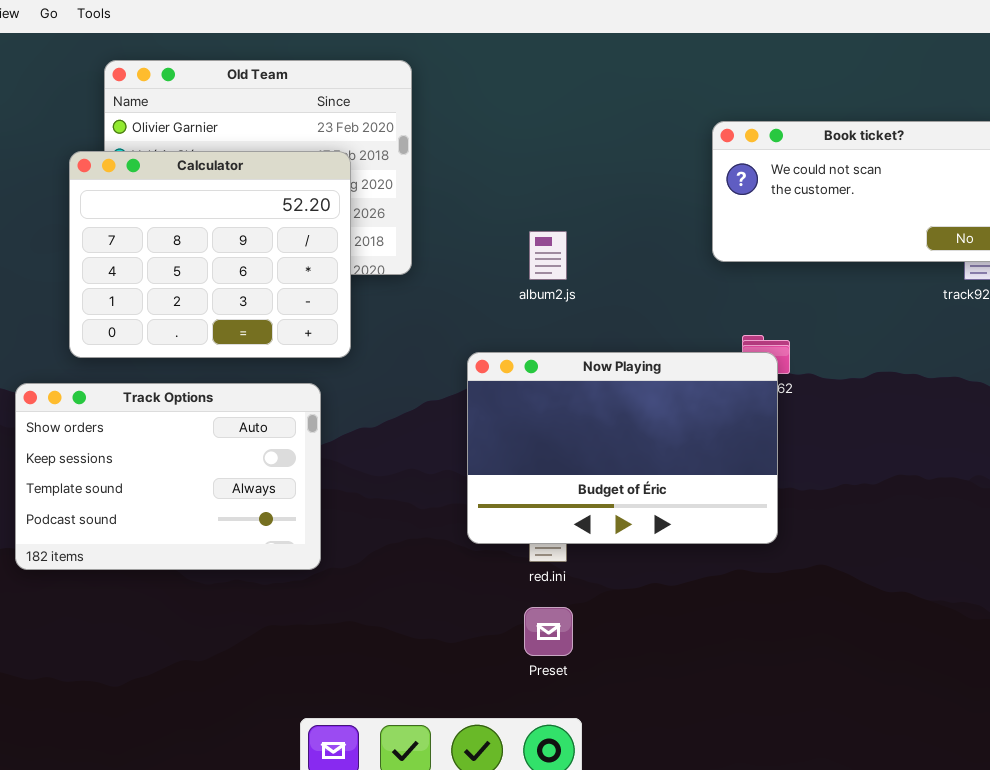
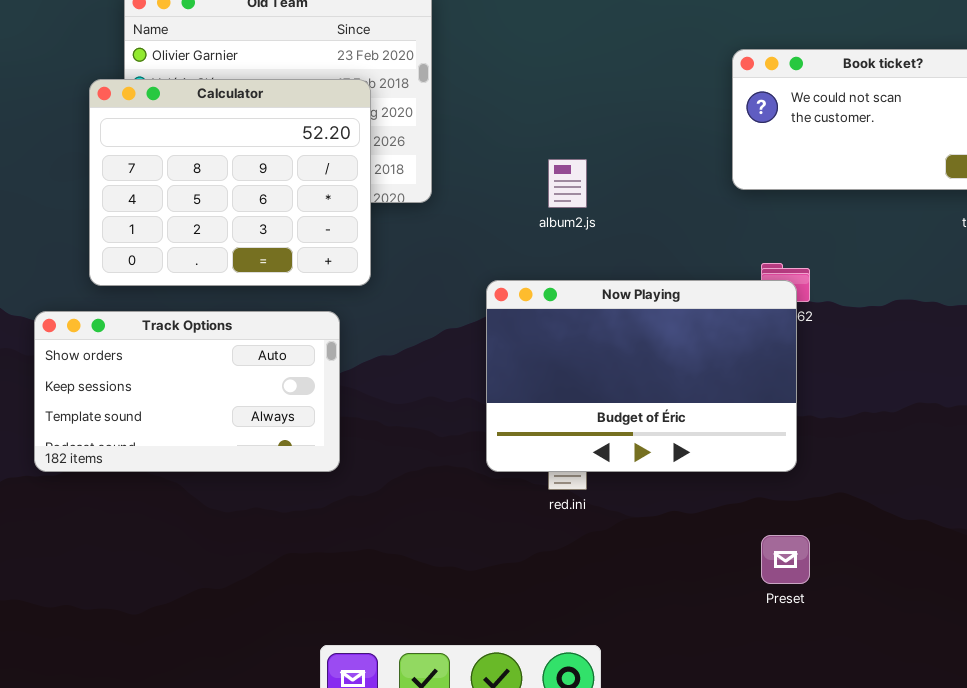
Track Options: [15,383,321,570] -> [34,311,340,472], resized
Preset: [524,607,573,656] -> [761,535,810,584], moved

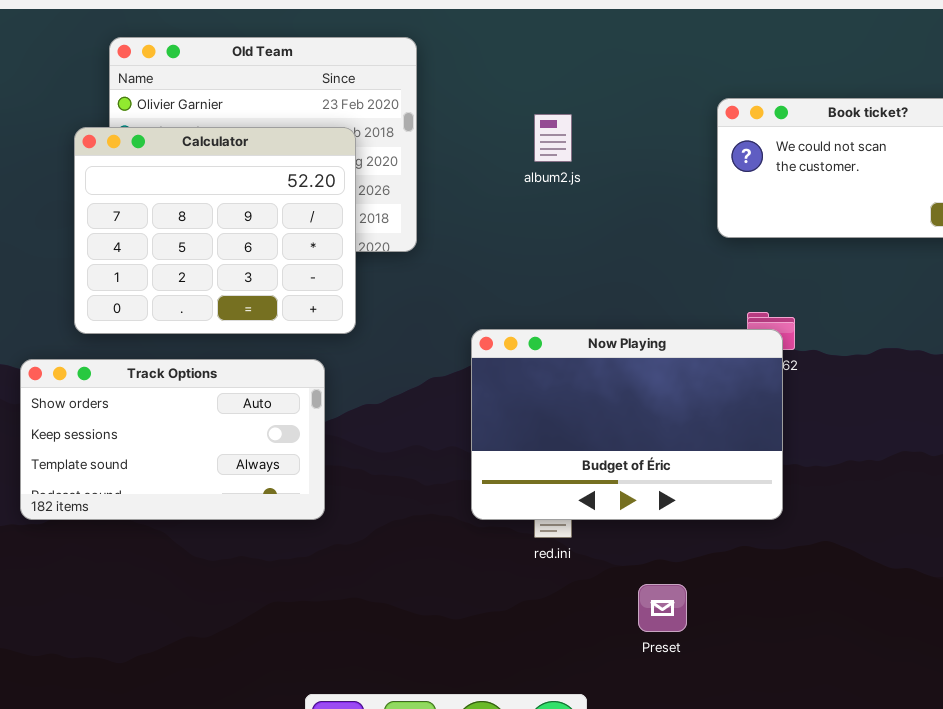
album2.js: [548,159,587,208] -> [534,114,572,162], moved
Preset: [761,535,810,584] -> [638,584,687,632], moved

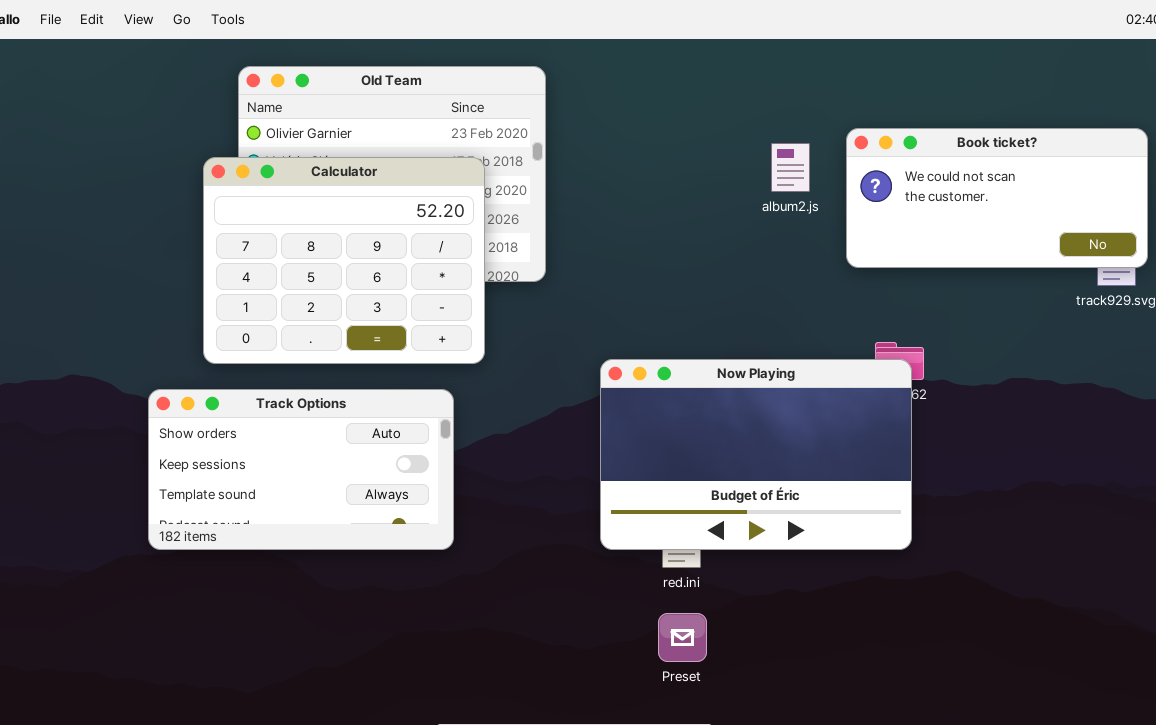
album2.js: [534,114,572,162] -> [771,143,810,192], moved
Preset: [638,584,687,632] -> [658,613,707,662], moved

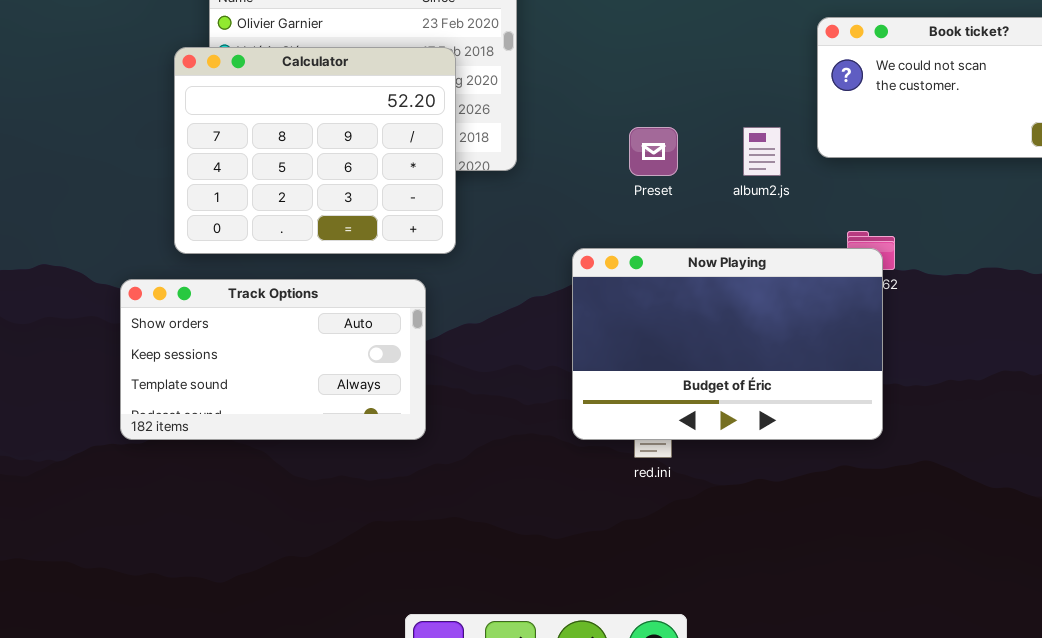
album2.js: [771,143,810,192] -> [743,127,781,176], moved
Preset: [658,613,707,662] -> [629,127,678,176], moved

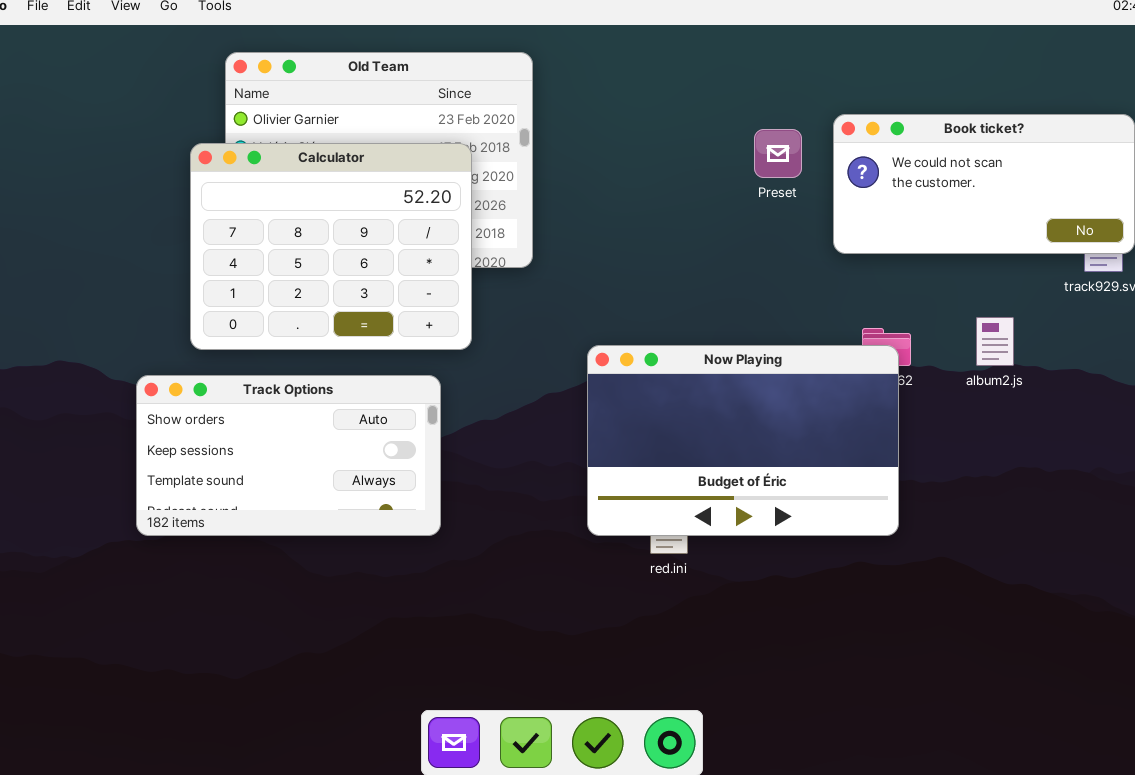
Preset: [629,127,678,176] -> [754,129,802,178], moved
album2.js: [743,127,781,176] -> [976,317,1014,366], moved

